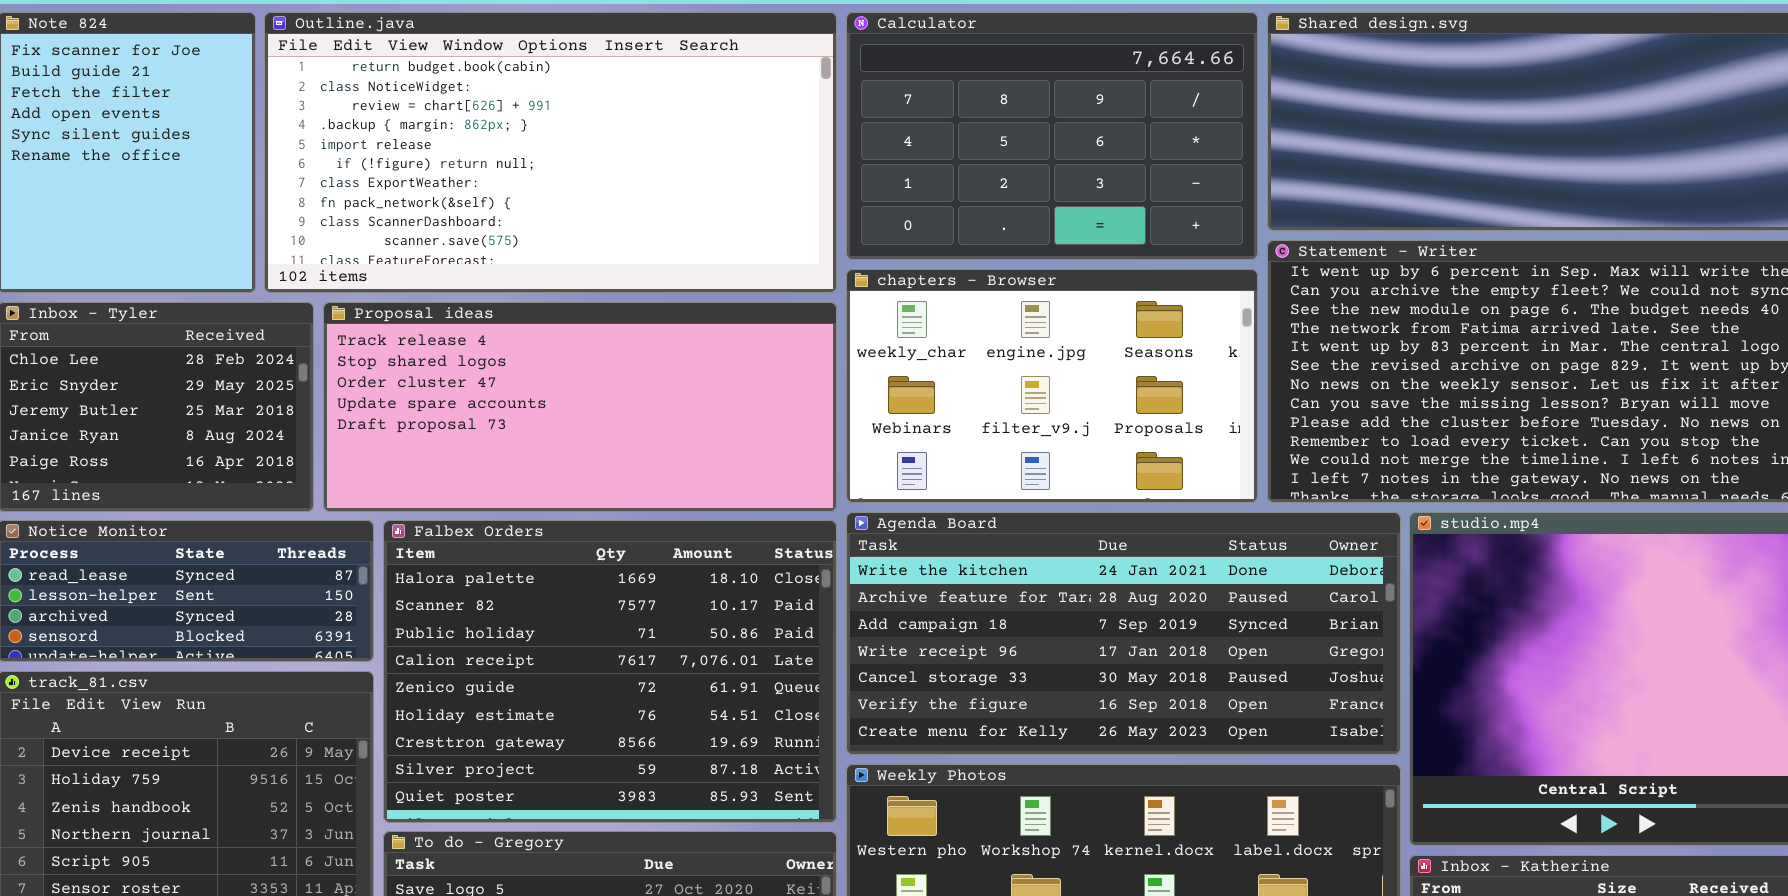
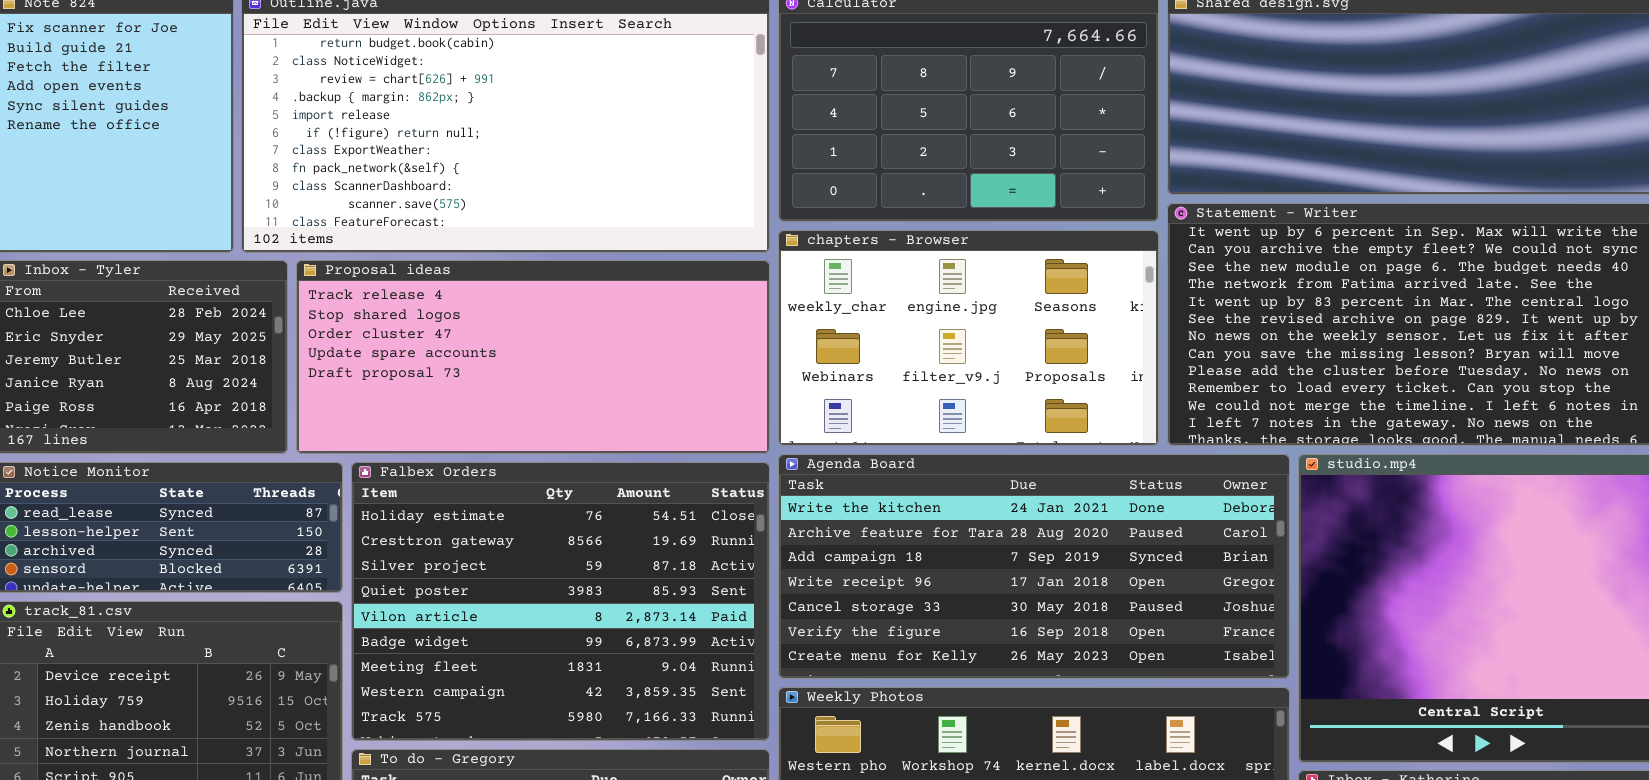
Falbex Orders: [383,520,837,823] -> [351,462,770,741], scrolled down 5 rows

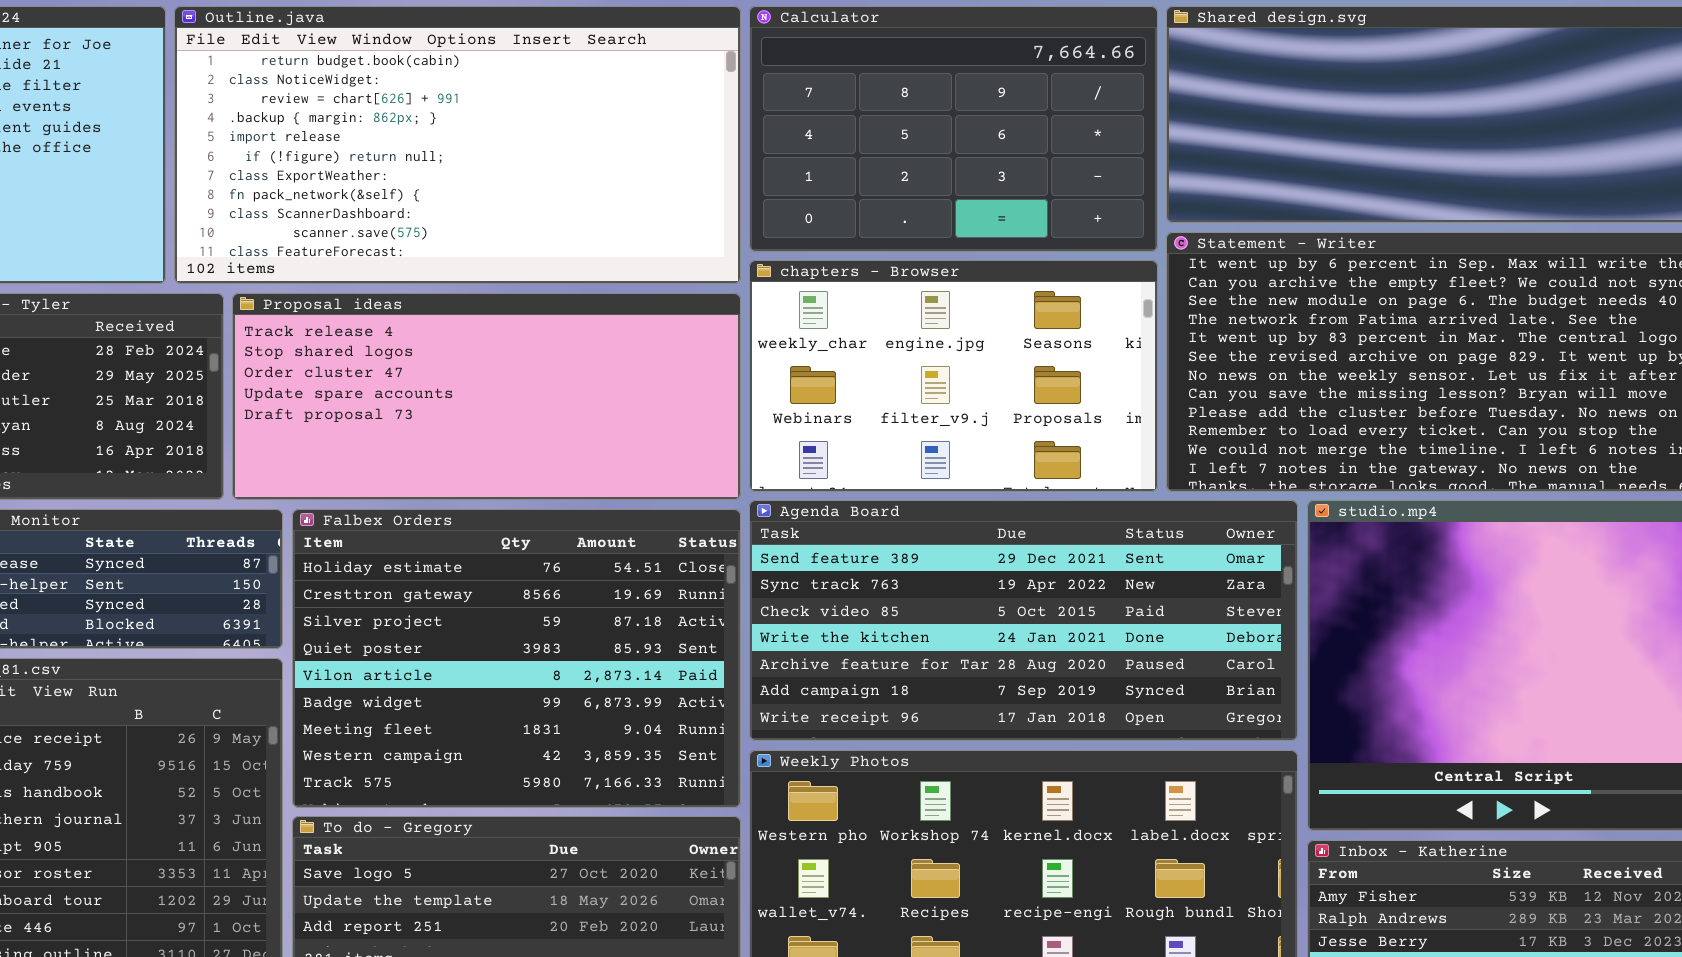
Agenda Board: [778,454,1290,679] -> [749,500,1298,741], scrolled up 3 rows

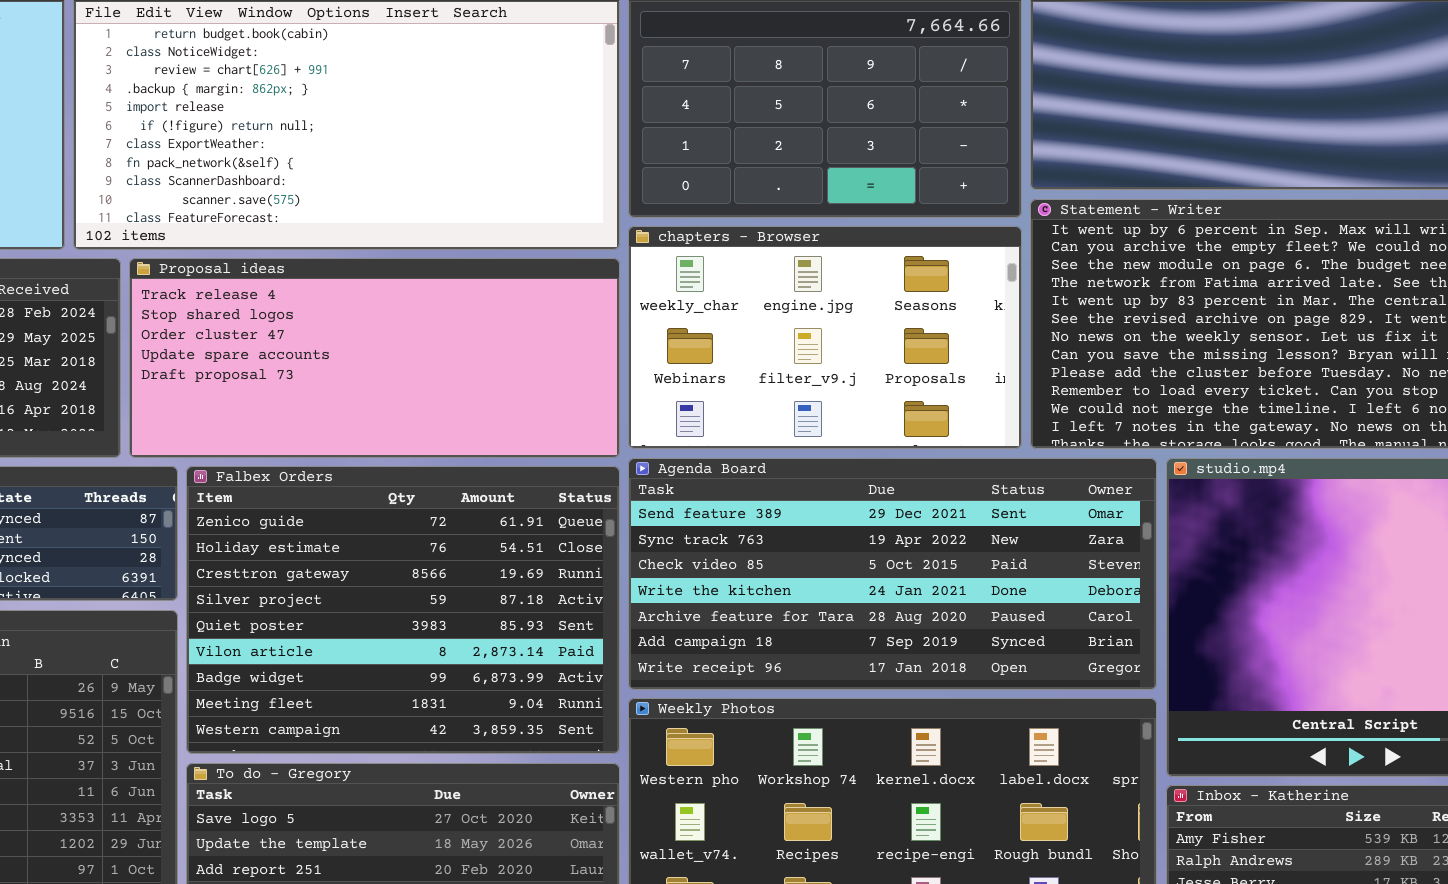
Falbex Orders: [292,509,741,808] -> [186,466,620,754], scrolled up 1 row

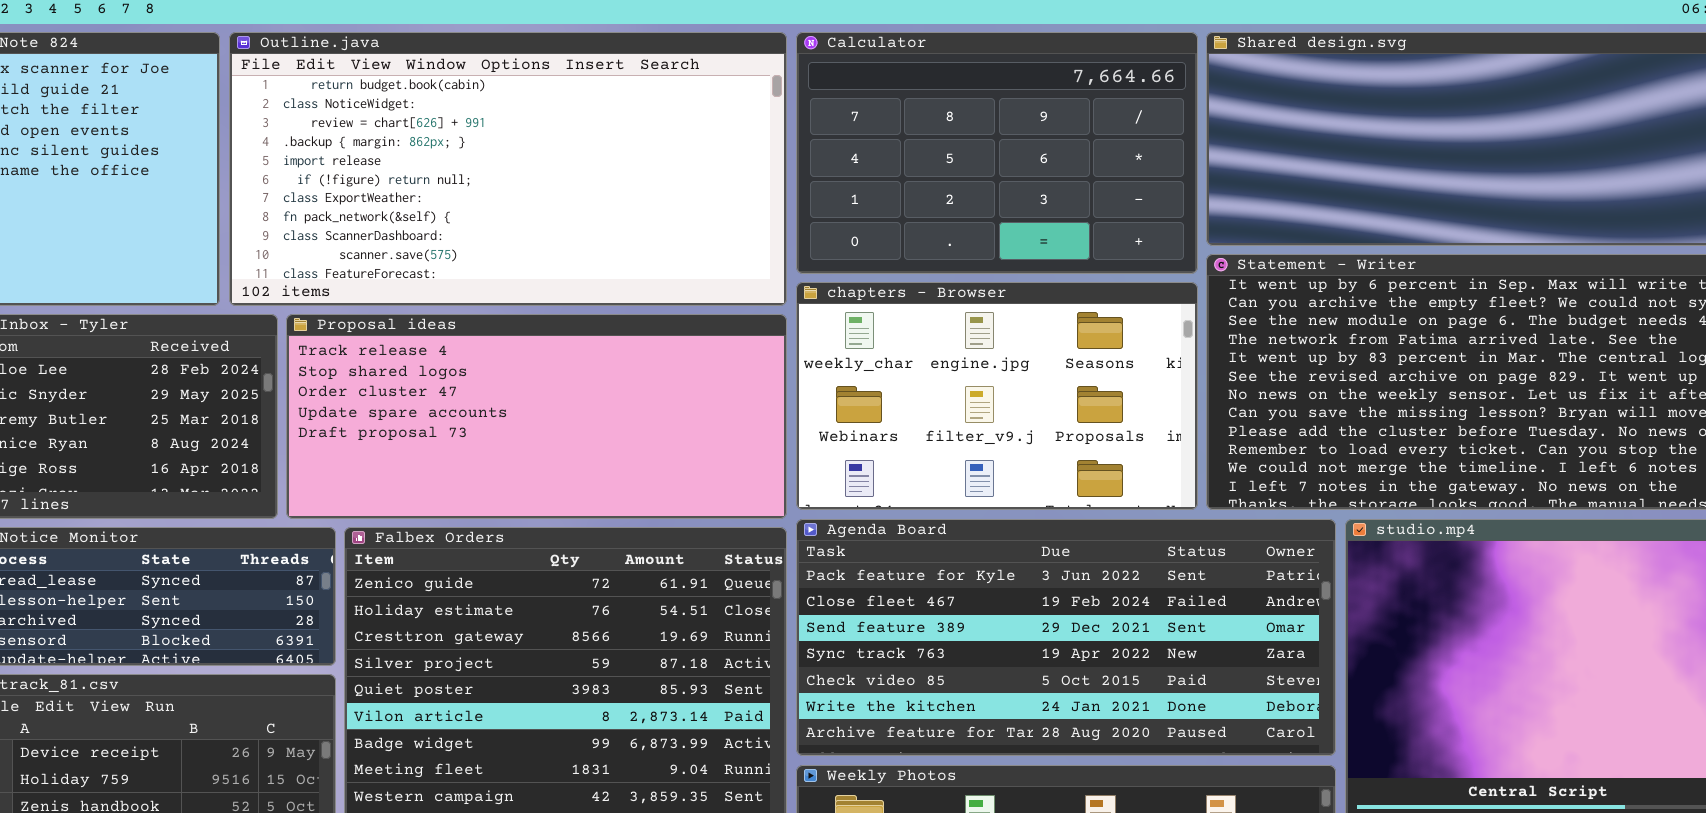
Agenda Board: [628,458,1157,690] -> [796,519,1336,756], scrolled up 2 rows

